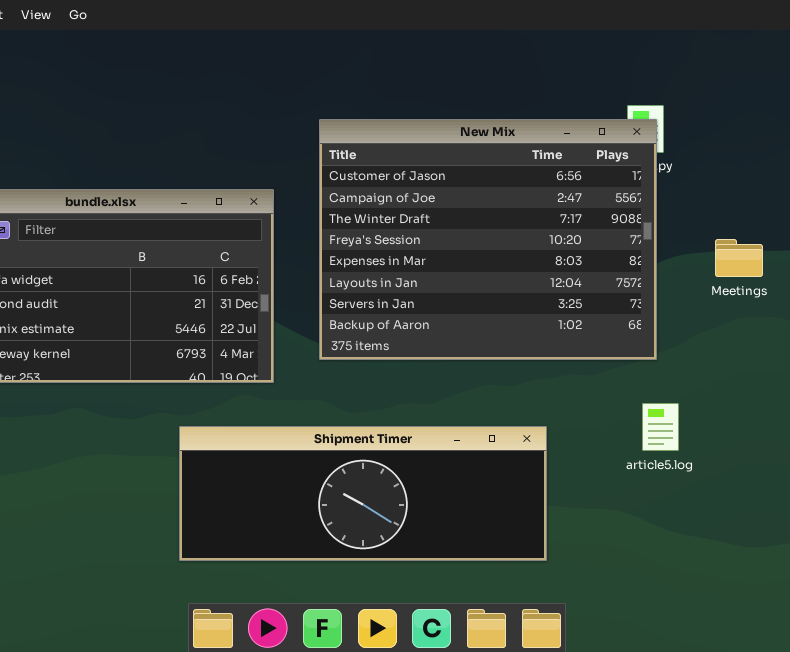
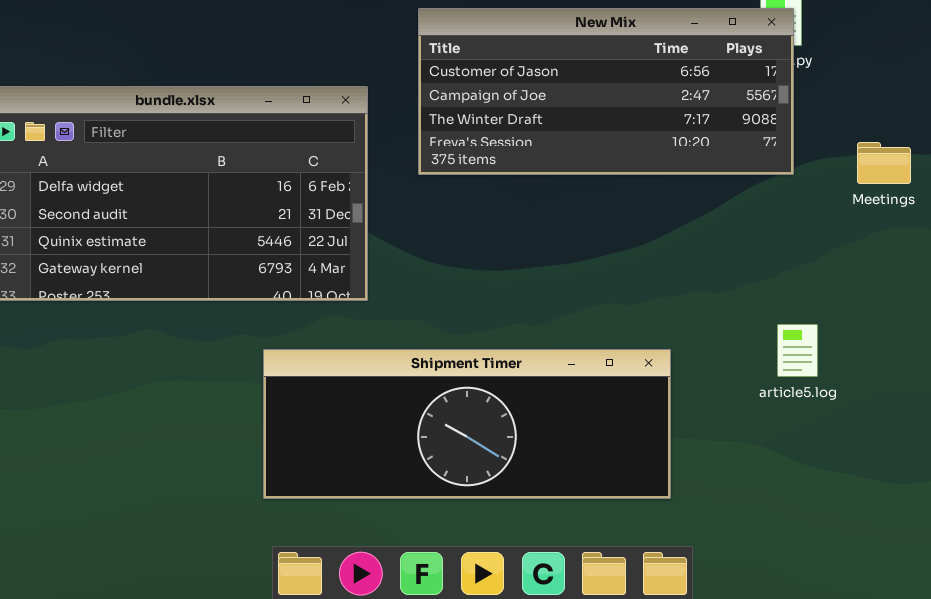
New Mix: [319,119,657,360] -> [418,8,794,175], resized

